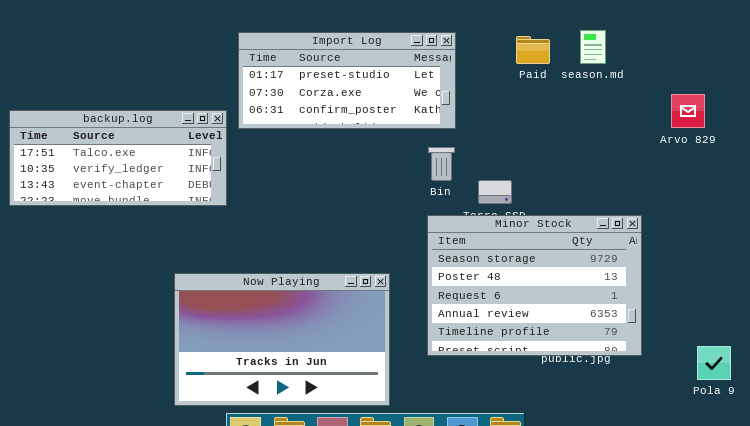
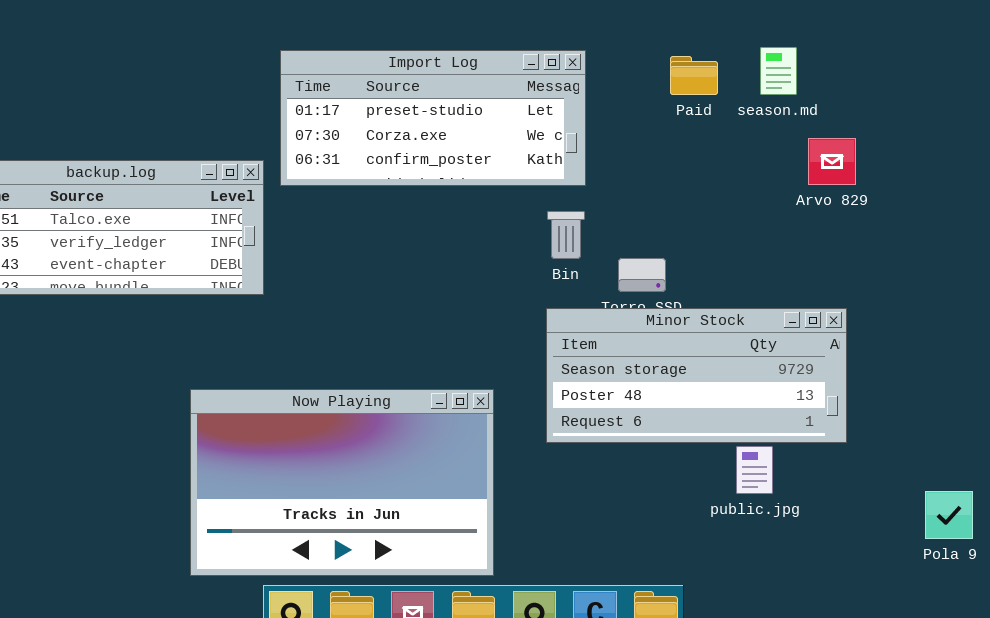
Arvo 829: [671,94,705,128] -> [808,138,856,185], moved
Minor Stock: [427,215,642,356] -> [546,308,847,443], resized

